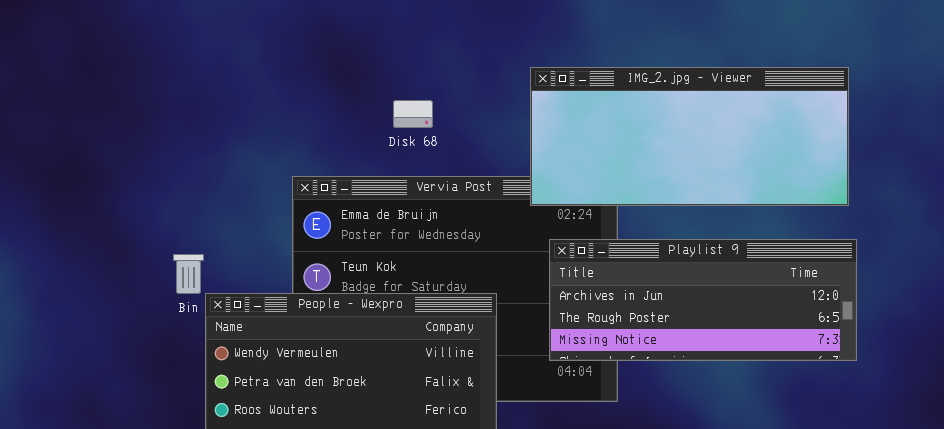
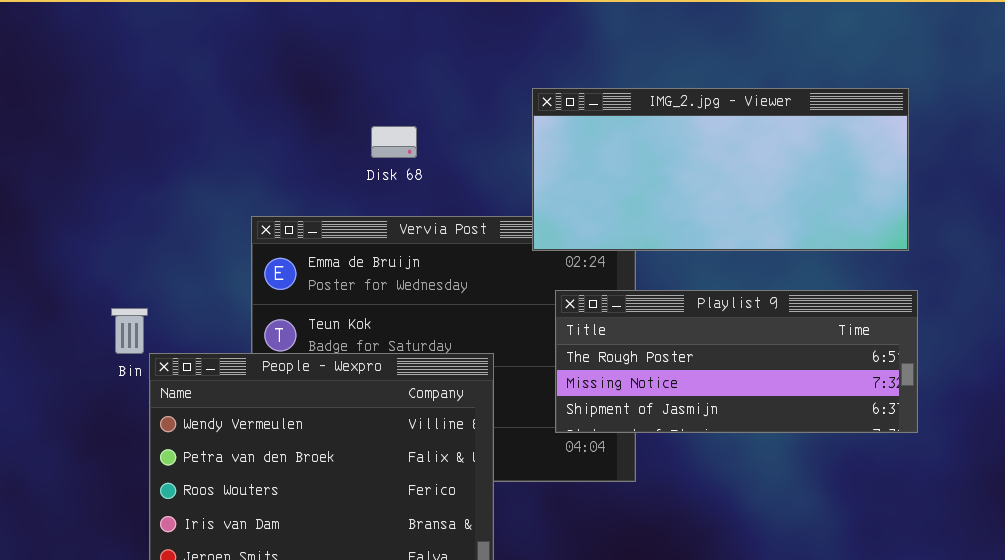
Playlist 9: [549,239,857,361] -> [555,290,918,433], scrolled down 1 row

